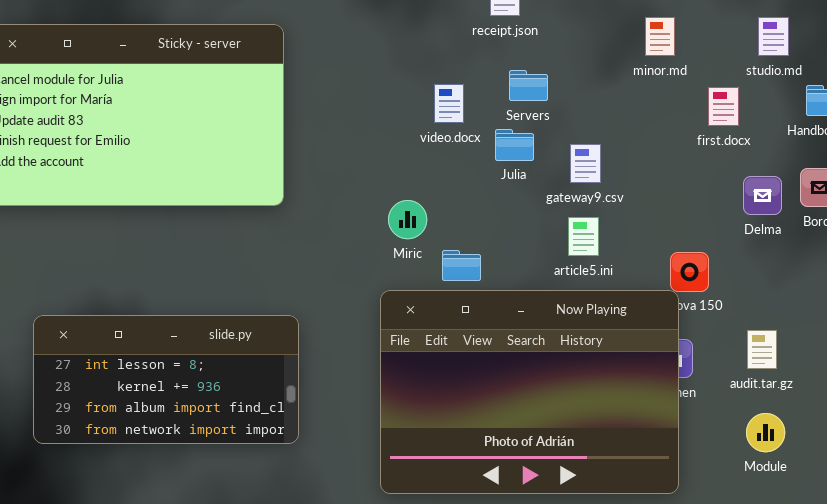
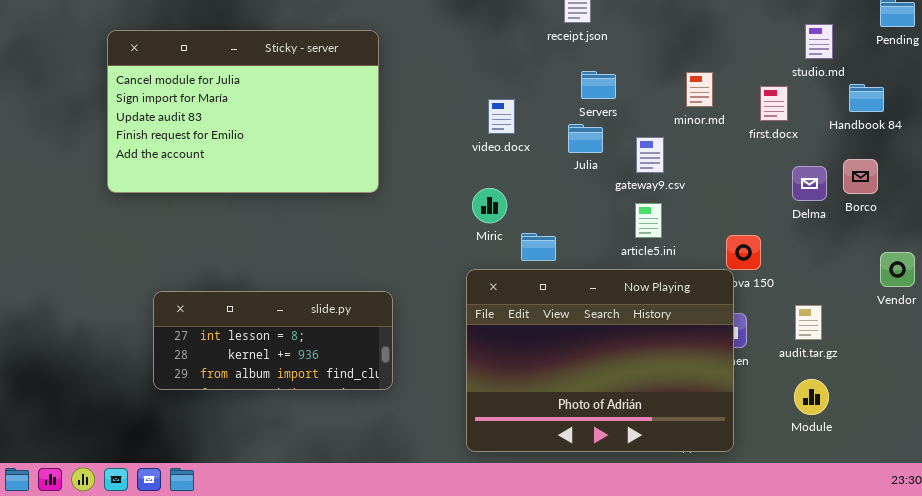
minor.md: [645,17,675,56] -> [686,72,713,107], moved
video.docx: [434,84,464,123] -> [488,99,515,134], moved
slide.py: [33,315,299,444] -> [153,291,393,390], resized

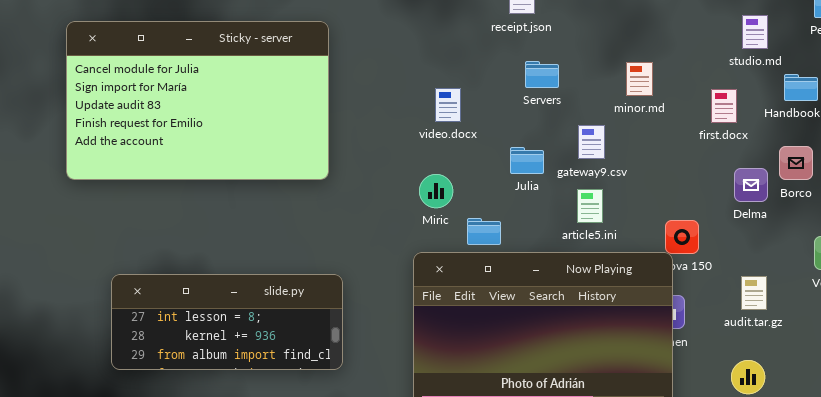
first.docx: [760,86,788,121] -> [711,89,737,123], moved
Julia: [568,124,603,153] -> [510,147,544,174], moved
Delma: [792,166,827,201] -> [734,168,768,202], moved
audit.tar.gz: [795,305,822,340] -> [741,276,767,310], moved

